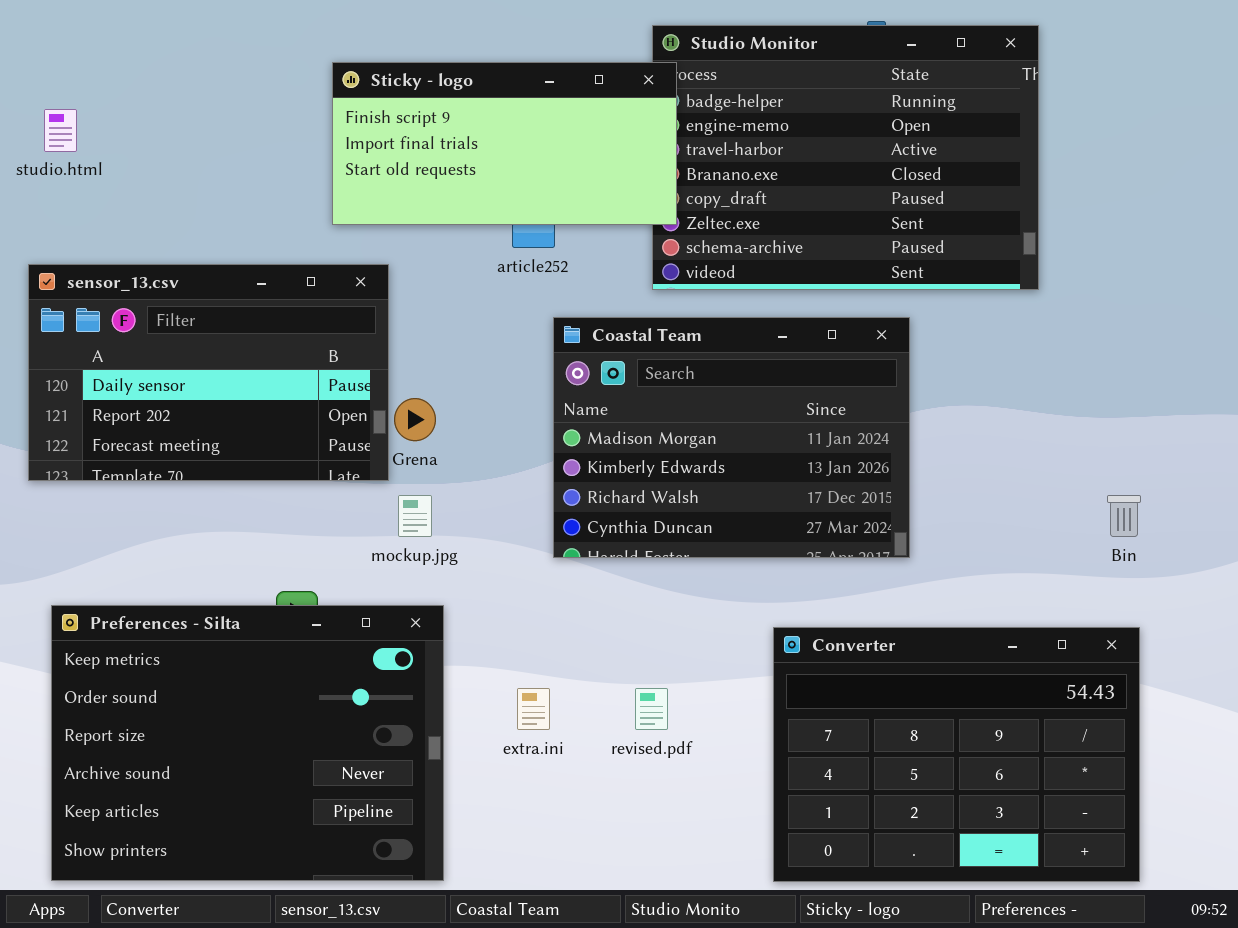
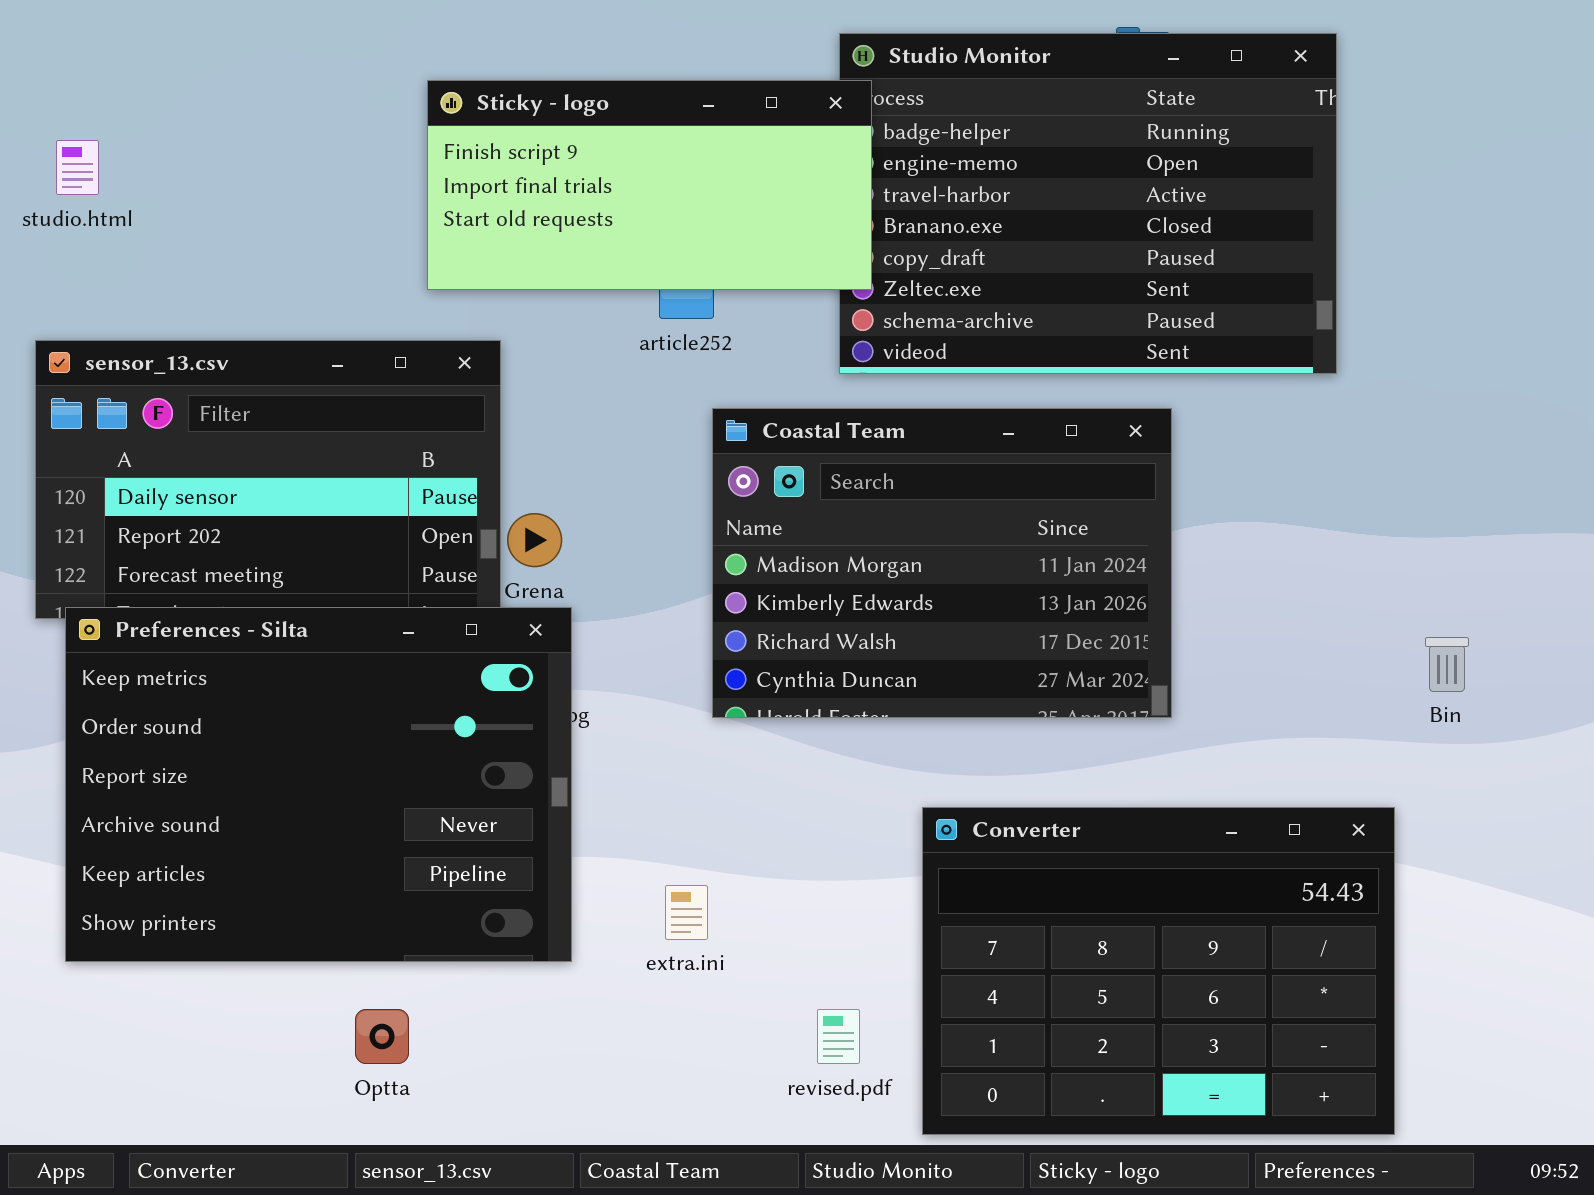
Preferences - Silta: [51,605,444,881] -> [65,607,572,962], moved
Converter: [773,627,1140,882] -> [922,807,1395,1135], moved
revised.pdf: [635,688,668,730] -> [817,1009,860,1064], moved

